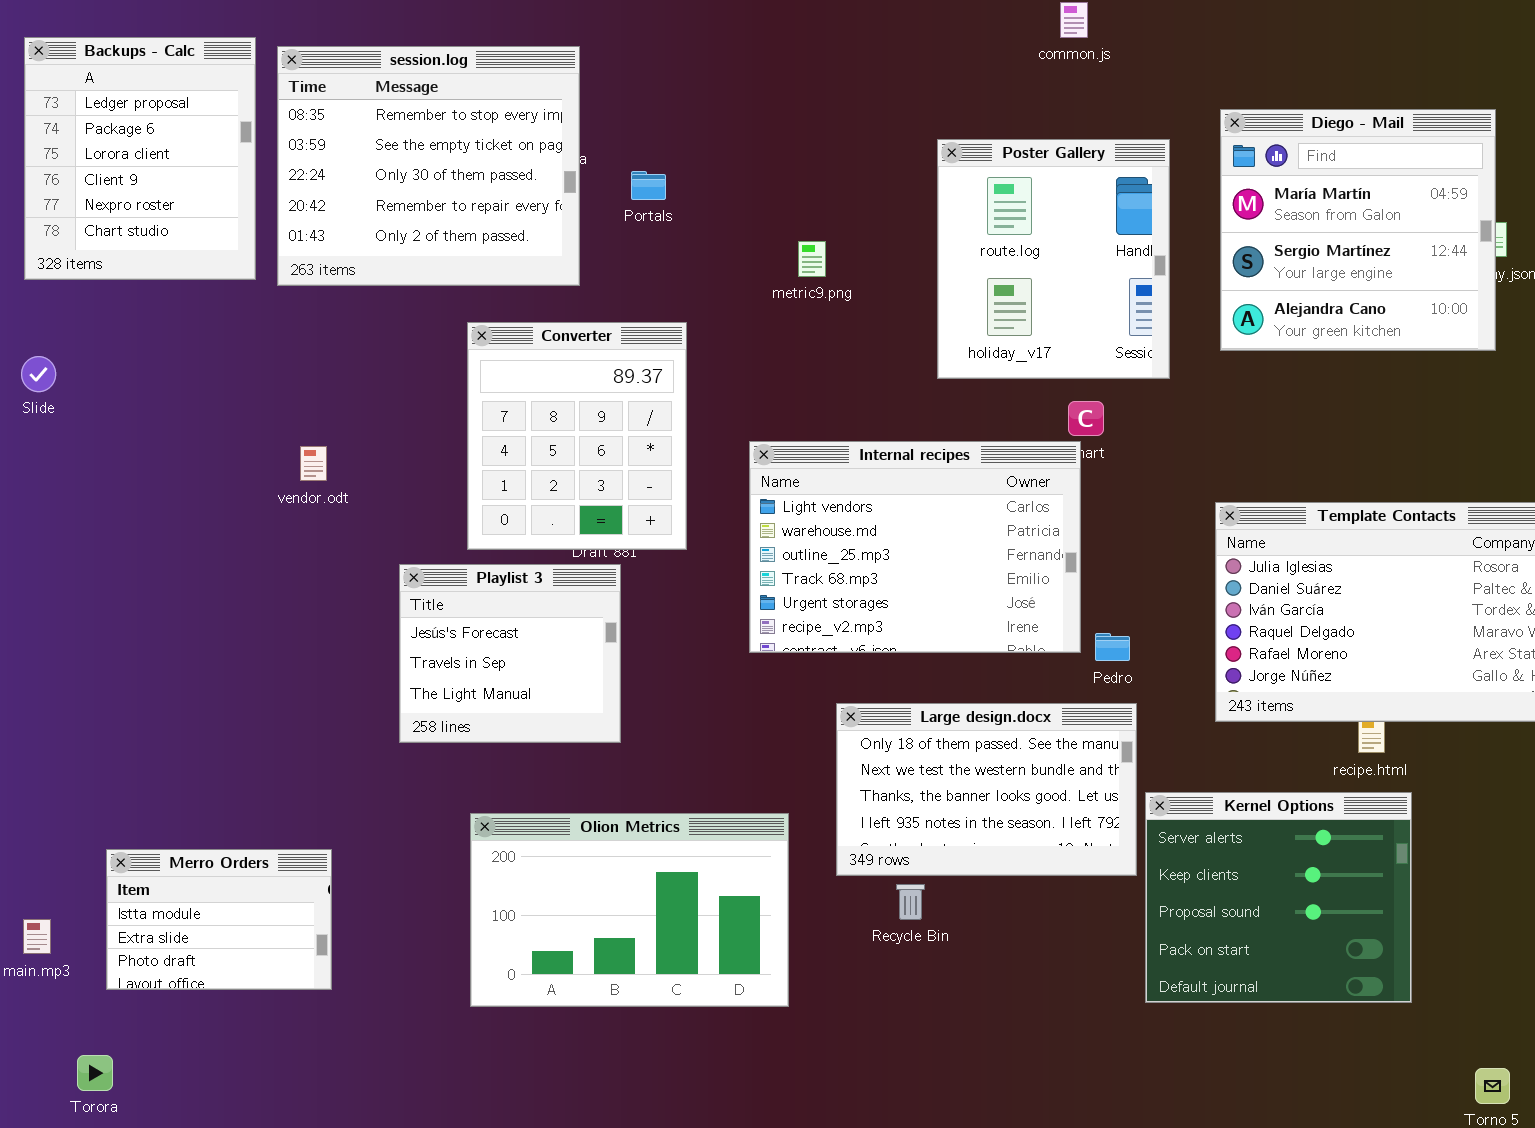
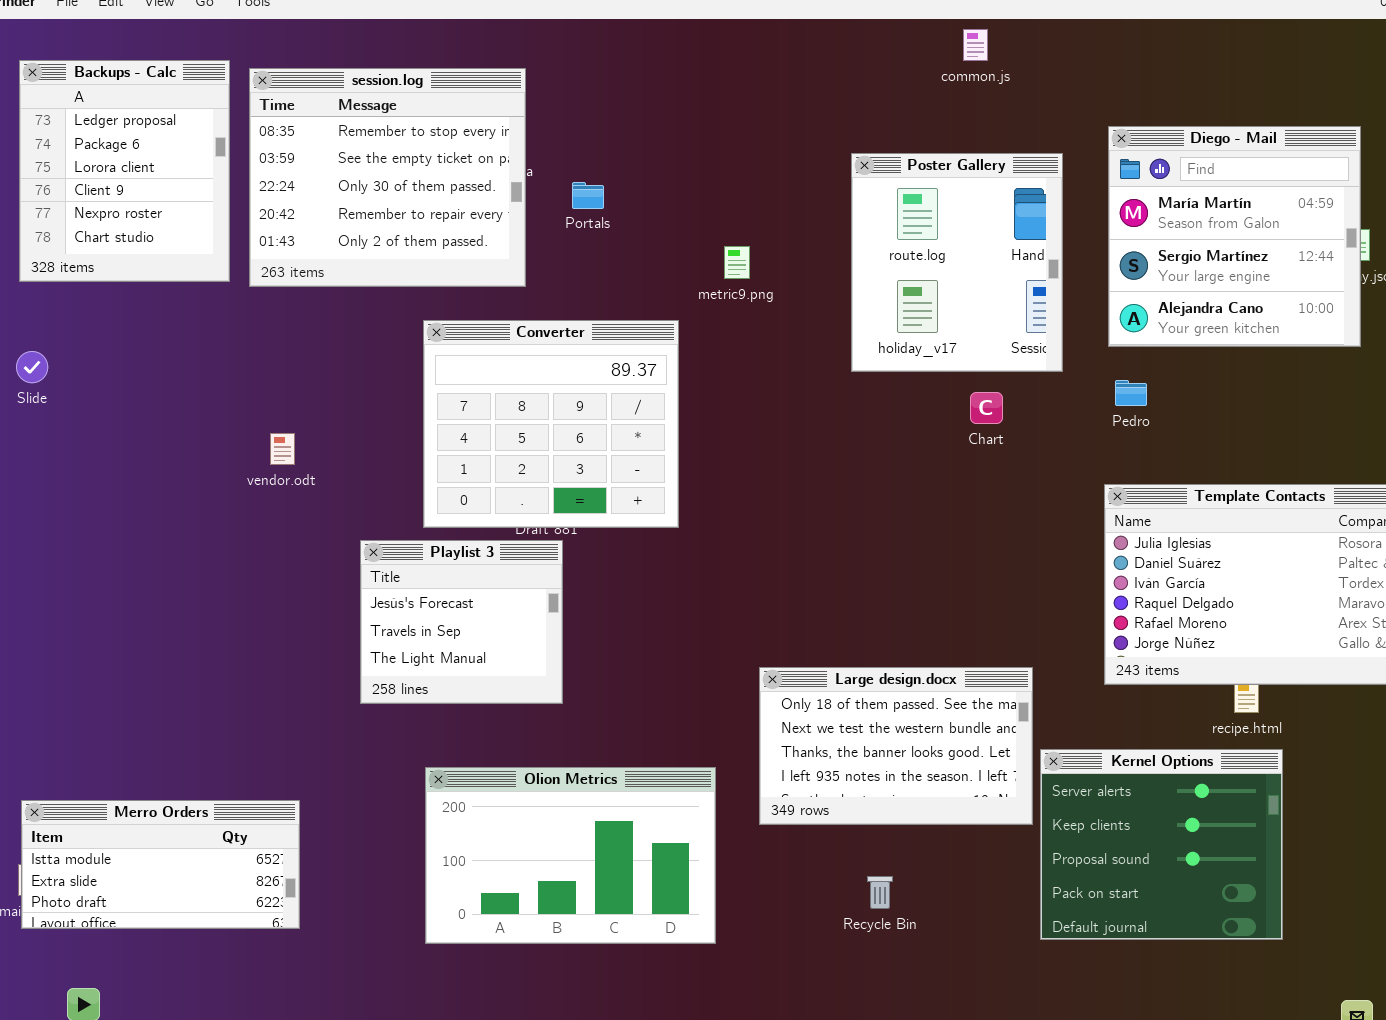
Converter: [467,322,687,550] -> [423,320,679,528], resized
Internal recipes: [749,441,1081,653] -> none, closed
Pedro: [1095,633,1130,661] -> [1115,380,1147,406], moved
Merro Orders: [106,849,332,990] -> [21,800,300,929], resized
Recycle Bin: [896,884,925,920] -> [867,876,893,909], moved

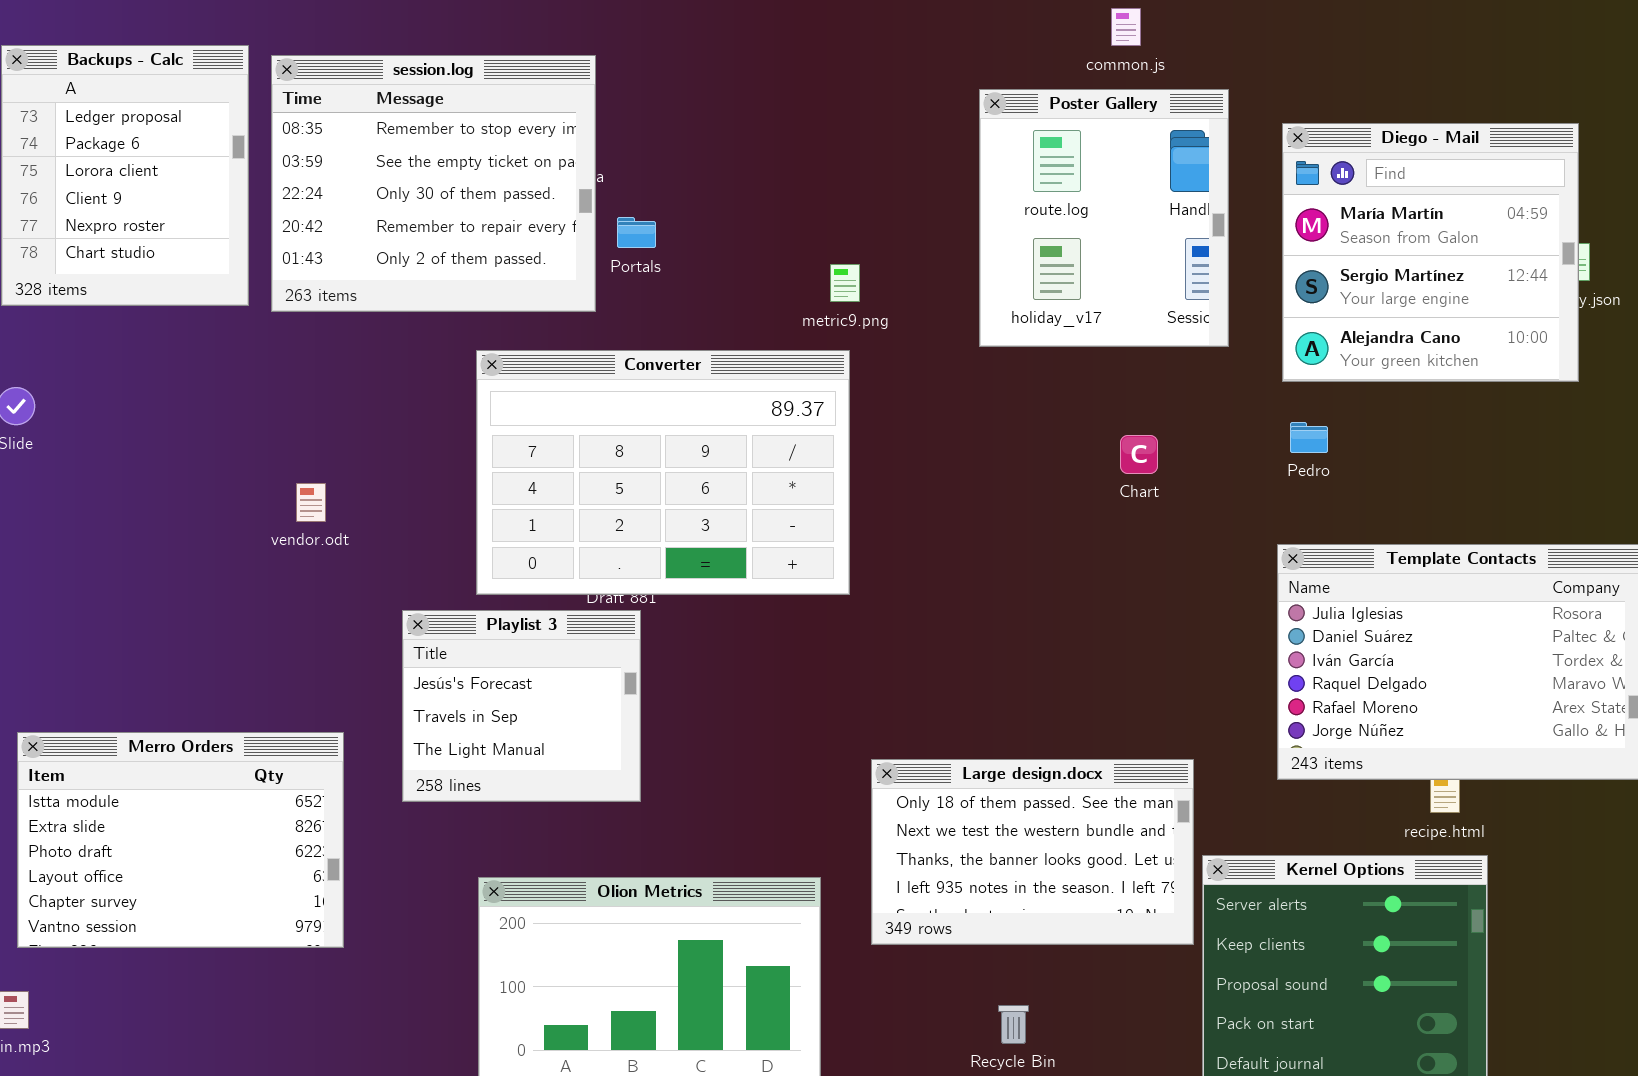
Poster Gallery: [851,153,1063,372] -> [979,89,1229,347], moved
Portals: [572,182,604,209] -> [617,217,656,248], moved
Converter: [423,320,679,528] -> [476,350,850,595], resized
Merro Orders: [21,800,300,929] -> [17,732,344,948], moved, resized

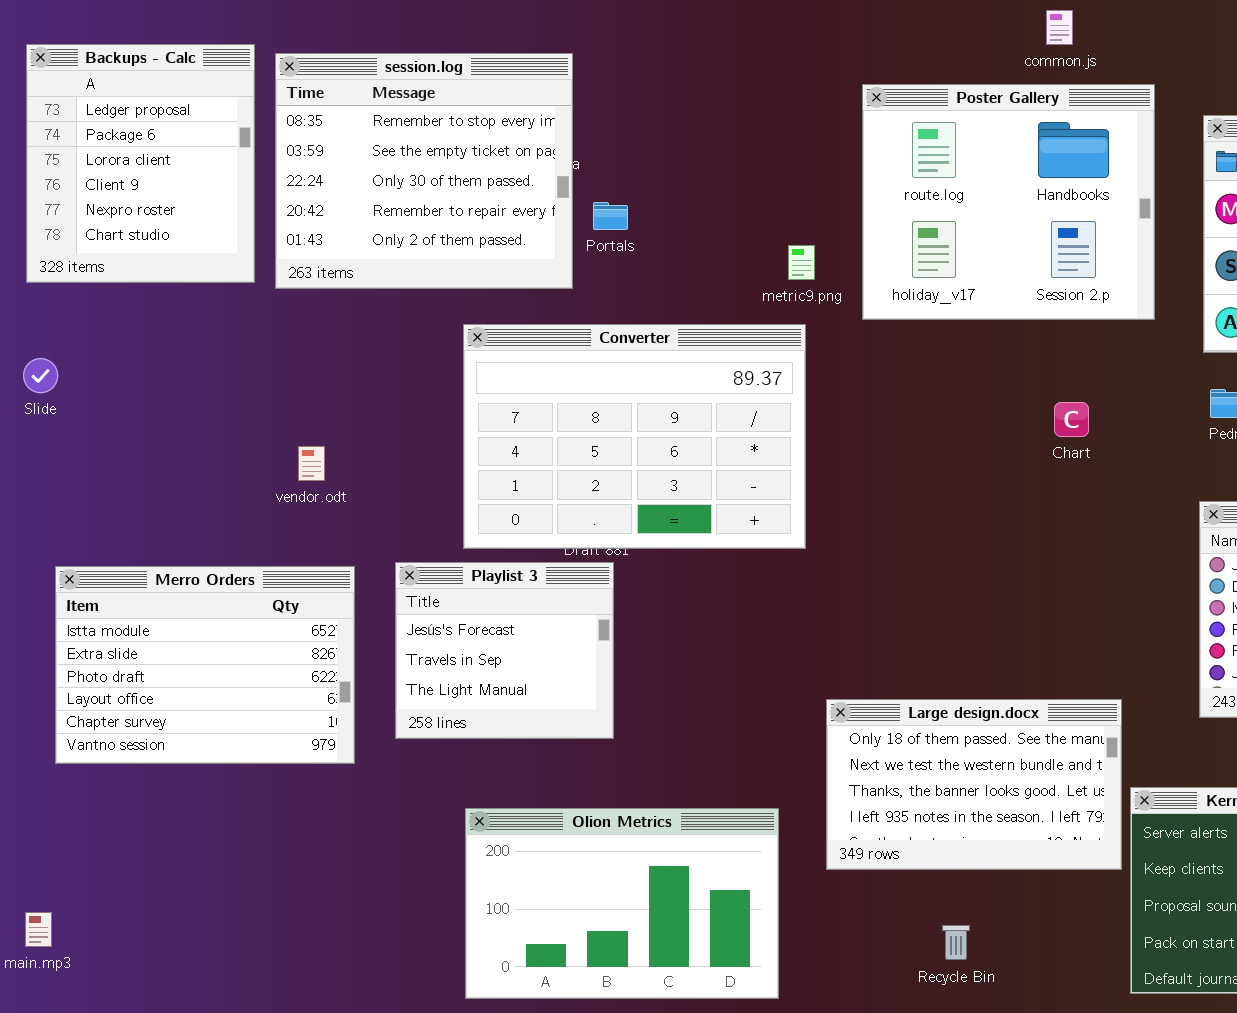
Poster Gallery: [979,89,1229,347] -> [862,84,1155,320], resized
Merro Orders: [17,732,344,948] -> [55,566,355,764], moved

